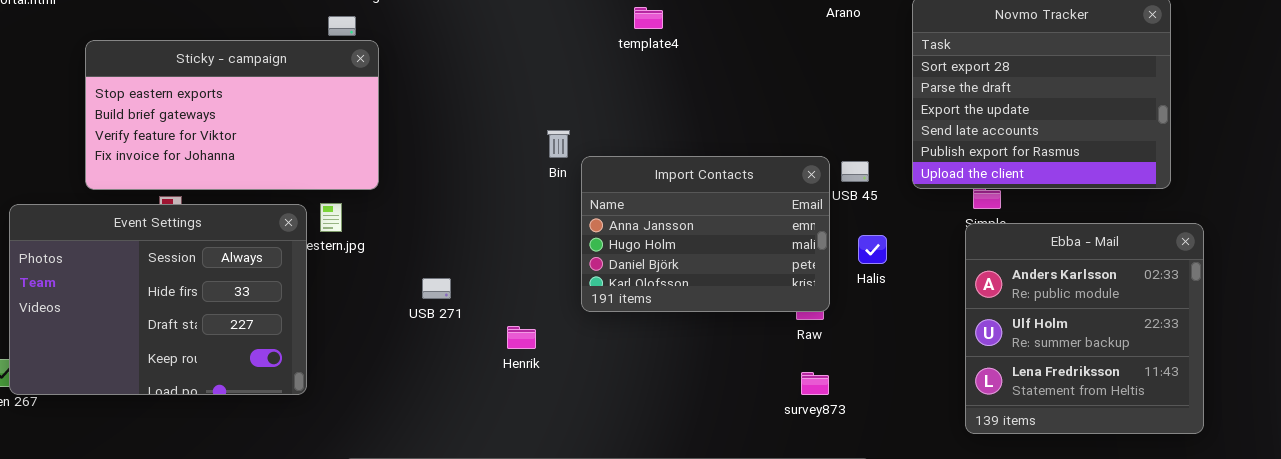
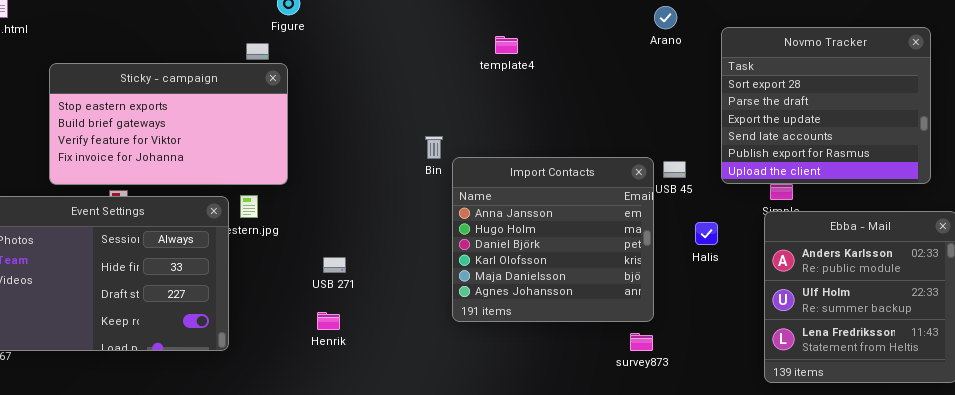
Import Contacts: [581,156,830,312] -> [452,157,654,322], resized
Halis: [858,235,887,264] -> [695,222,718,245], moved
Henrik: [507,326,536,349] -> [317,312,340,330], moved

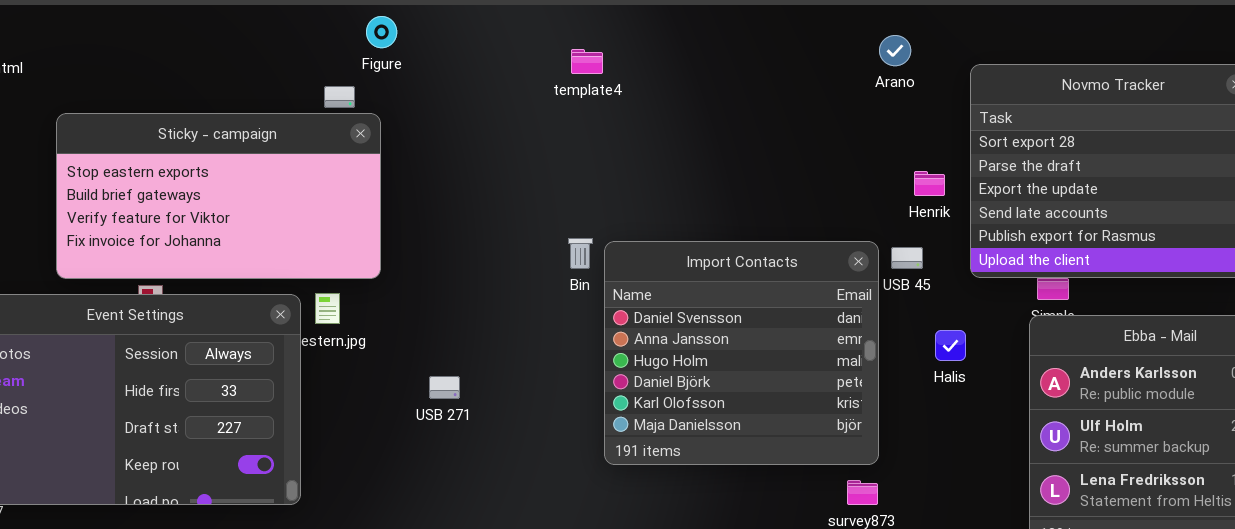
template4: [495,36,518,54] -> [571,49,603,74], moved
Bin: [425,136,443,159] -> [568,238,593,269], moved
Import Contacts: [452,157,654,322] -> [604,241,879,465], scrolled up 1 row
Henrik: [317,312,340,330] -> [914,171,945,196], moved

